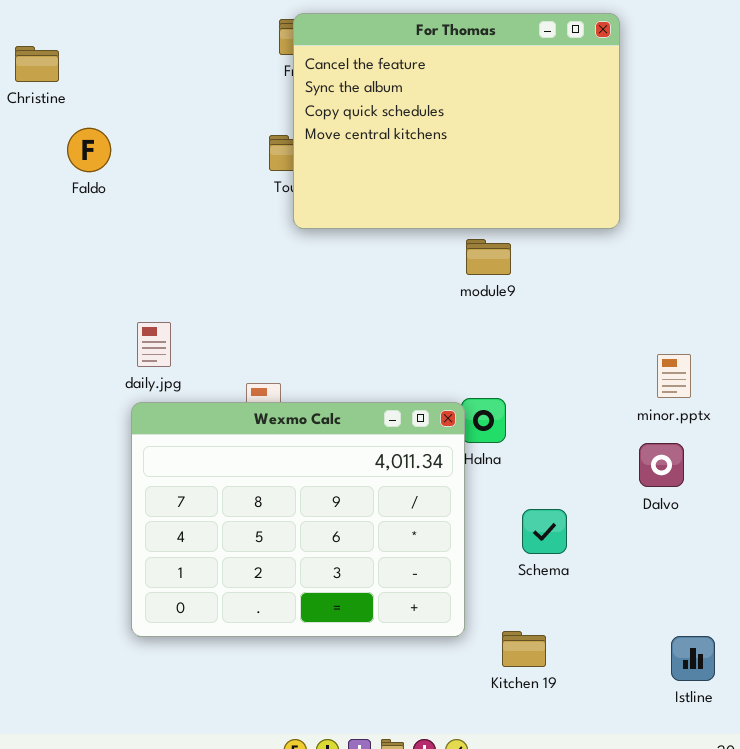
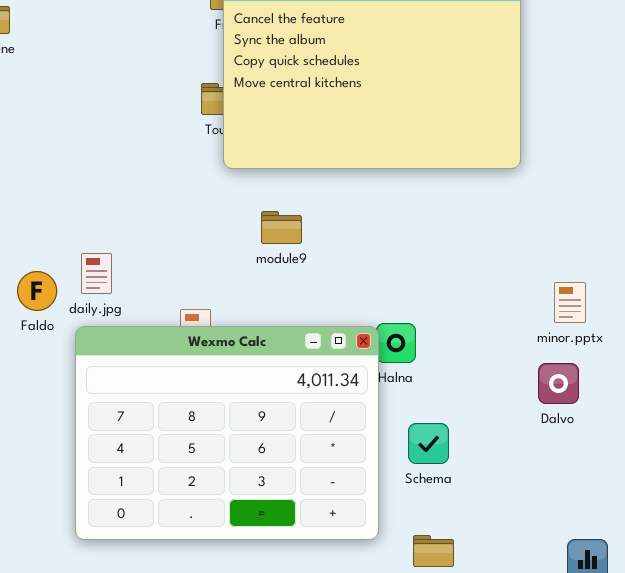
Faldo: [67,128,111,172] -> [17,271,57,311], moved
module9: [466,239,511,275] -> [261,211,302,244], moved
Schema: [522,509,567,554] -> [408,423,449,464], moved

